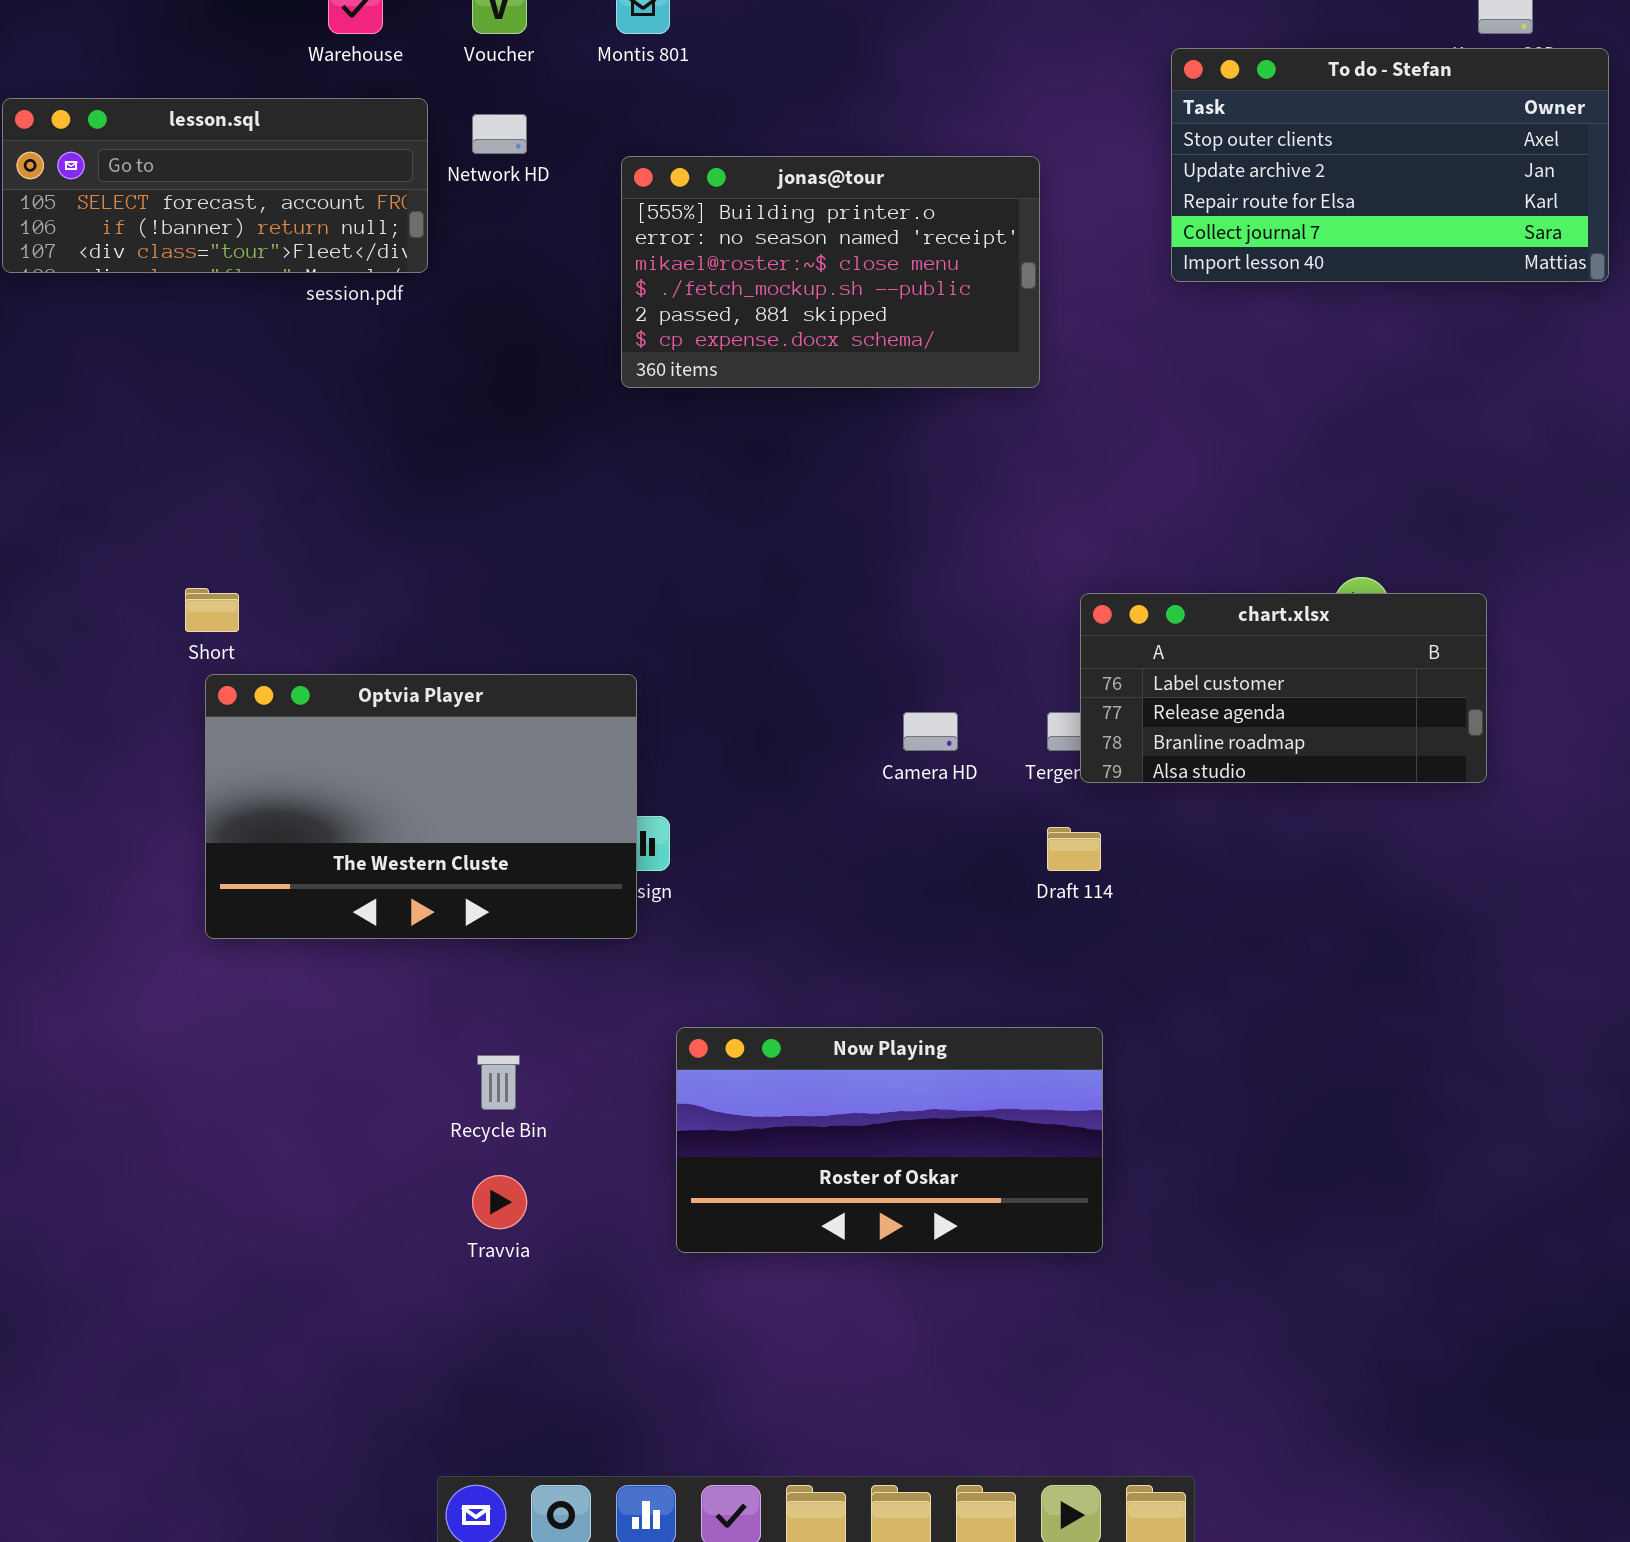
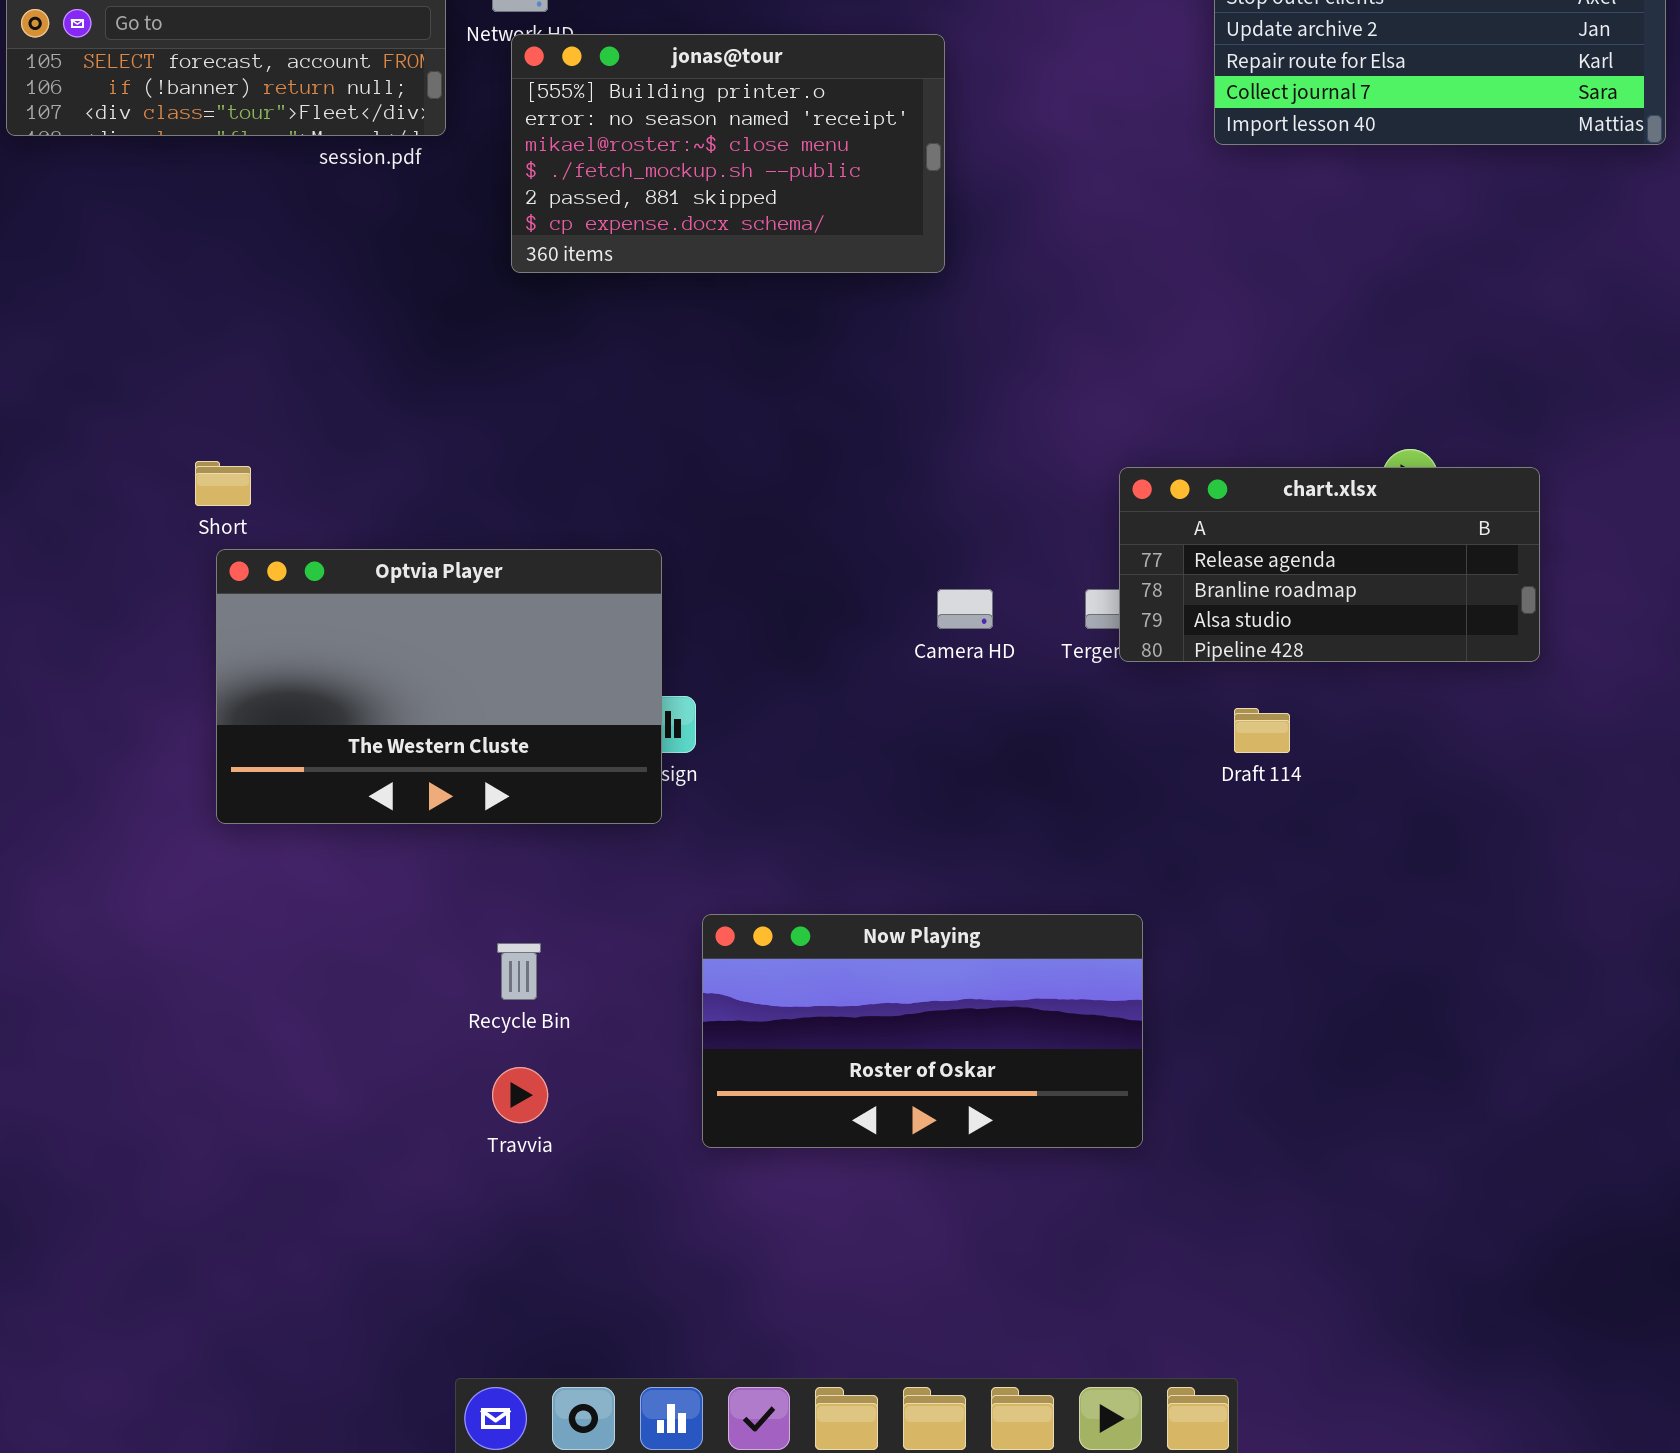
jonas@tour: [621,156,1040,388] -> [511,34,945,273], moved
chart.xlsx: [1080,593,1487,783] -> [1119,467,1540,662], scrolled down 1 row
Draft 114: [1047,827,1101,871] -> [1234,708,1290,753], moved

